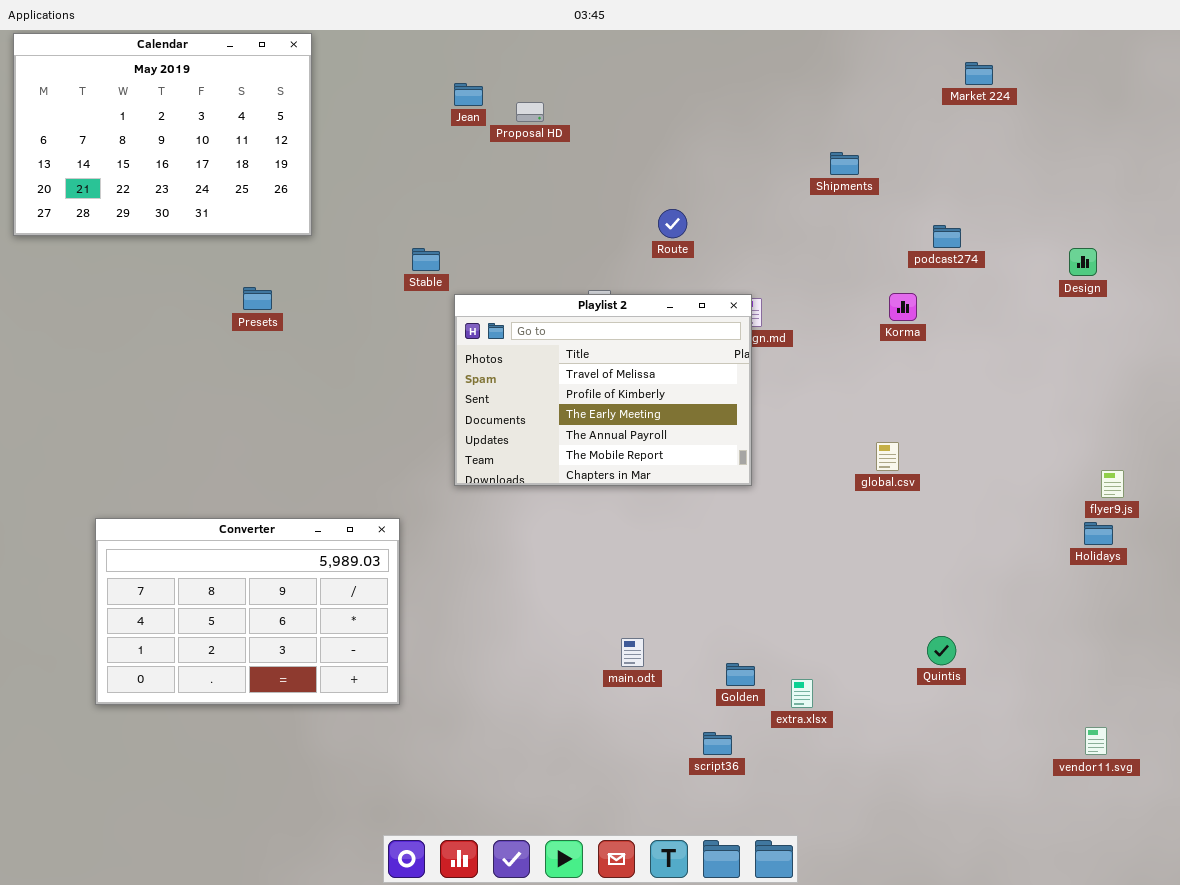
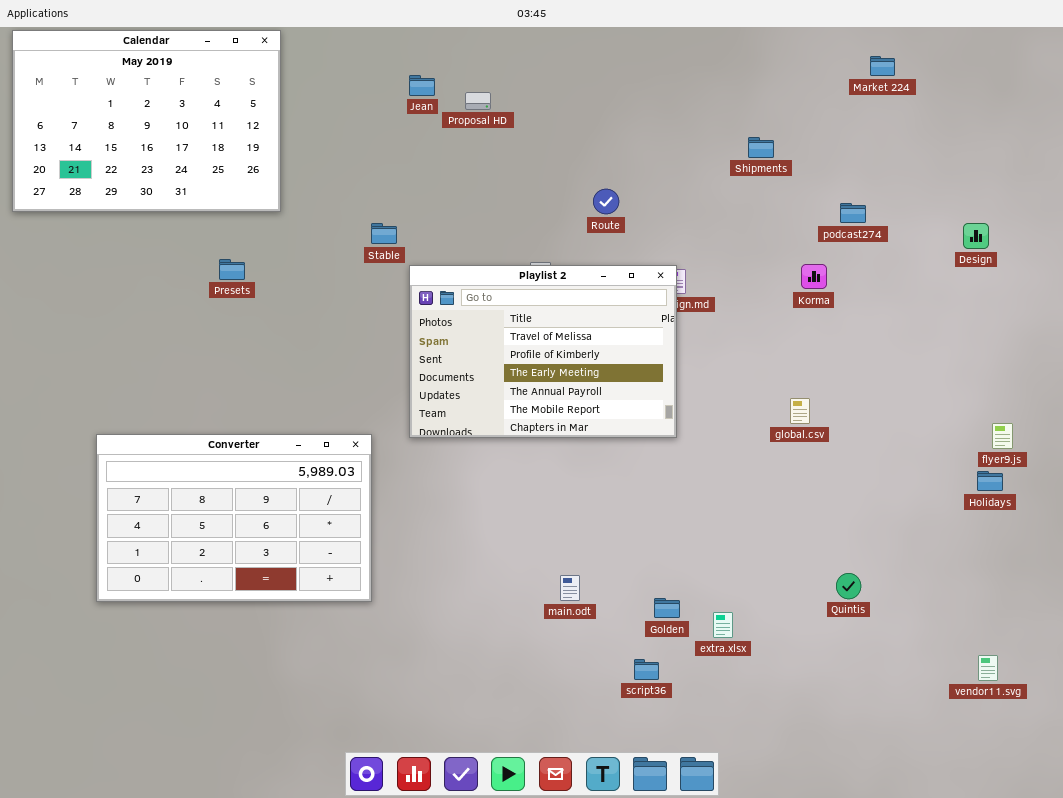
Converter: [95,518,400,705] -> [96,434,372,602], moved

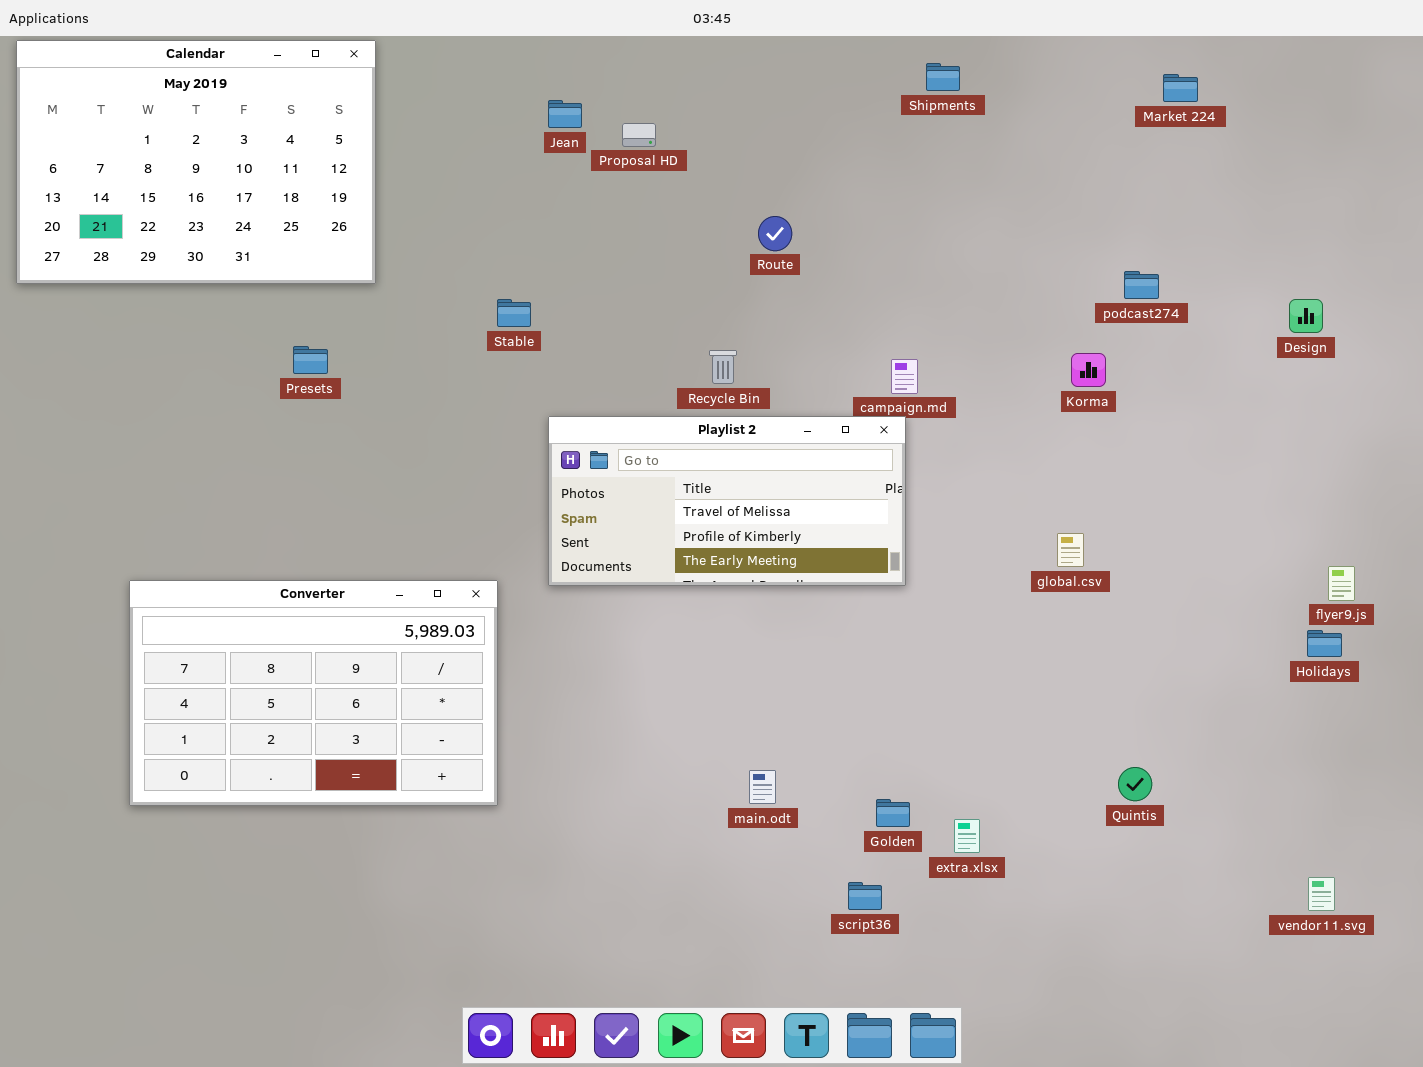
Shipments: [748,137,774,158] -> [926,63,960,91], moved
Route: [593,189,619,214] -> [758,216,792,251], moved
Playlist 2: [409,265,677,438] -> [548,416,906,586], resized

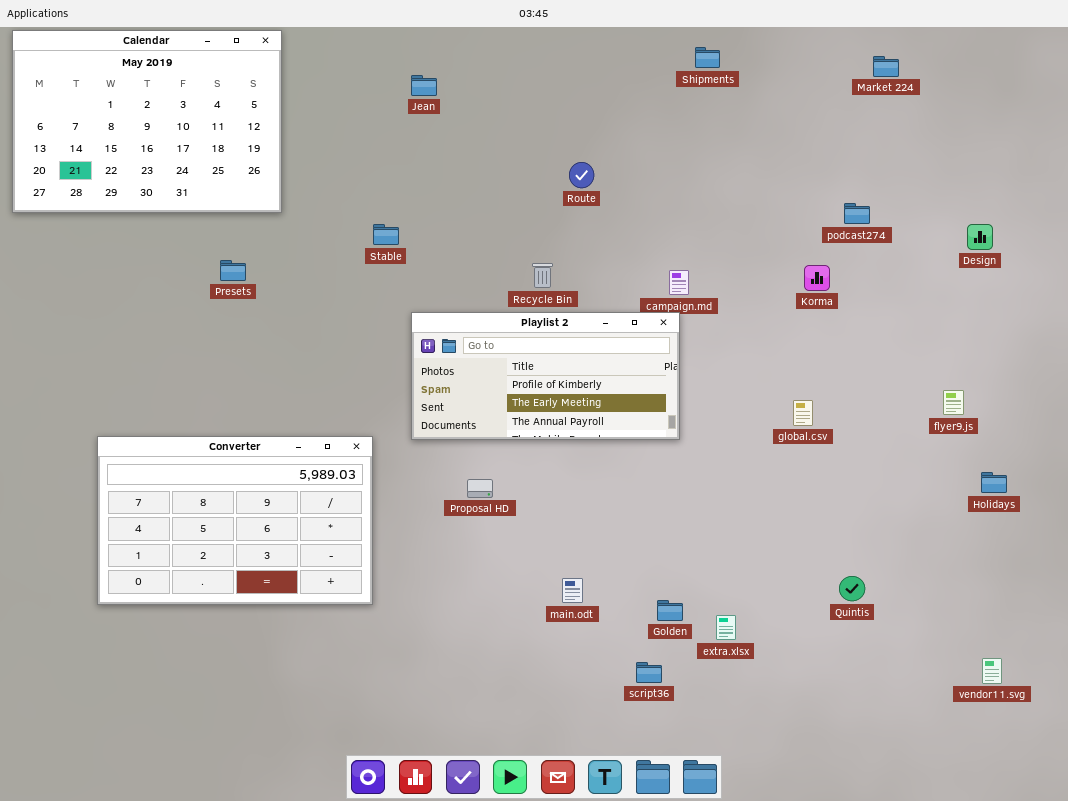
Proposal HD: [622,123,656,147] -> [467,479,493,498], moved
Playlist 2: [548,416,906,586] -> [411,312,680,440], scrolled down 1 row
flyer9.js: [1328,566,1355,601] -> [943,390,964,415], moved

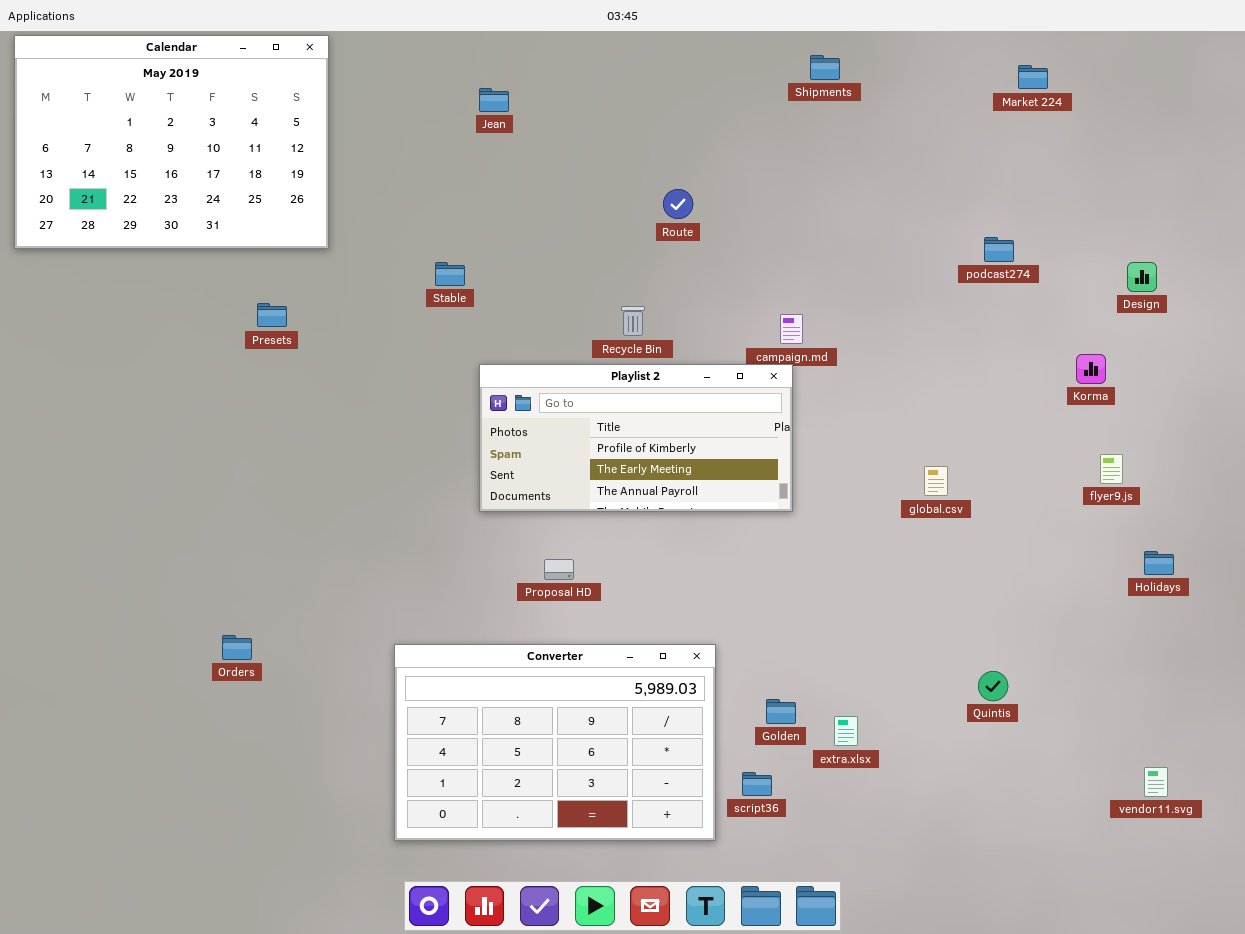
Korma: [804,265,830,291] -> [1076,354,1106,384], moved
Converter: [97,436,373,605] -> [394,644,716,841], moved

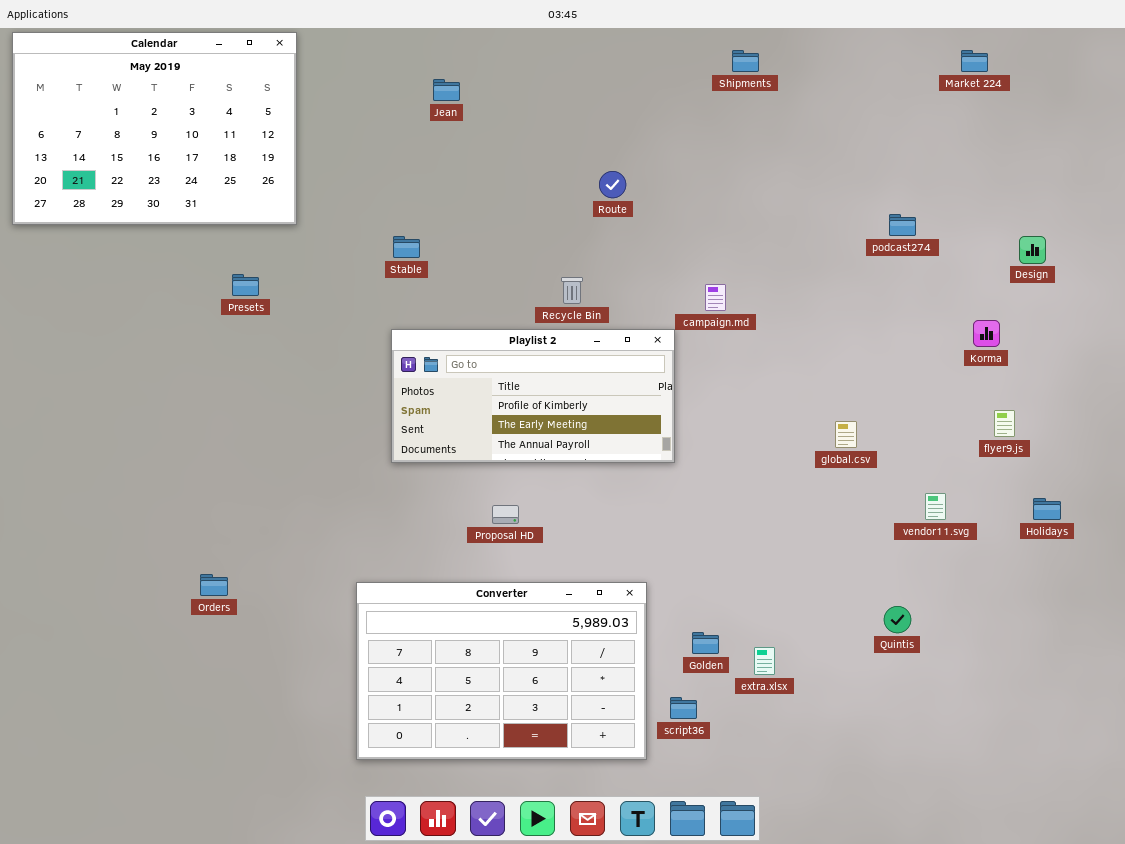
Market 224: [1018,65,1048,89] -> [961,50,988,72], moved
Playlist 2: [479,364,793,512] -> [391,329,675,463], moved
vendor11.svg: [1144,767,1168,797] -> [925,493,946,520], moved

